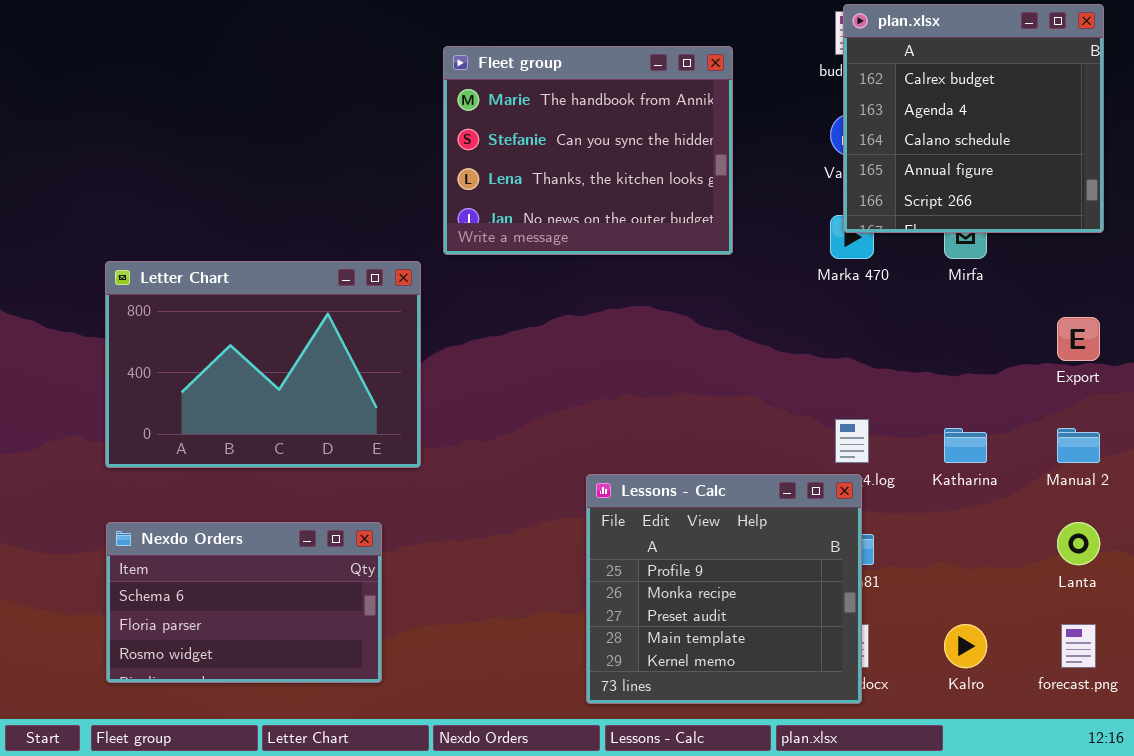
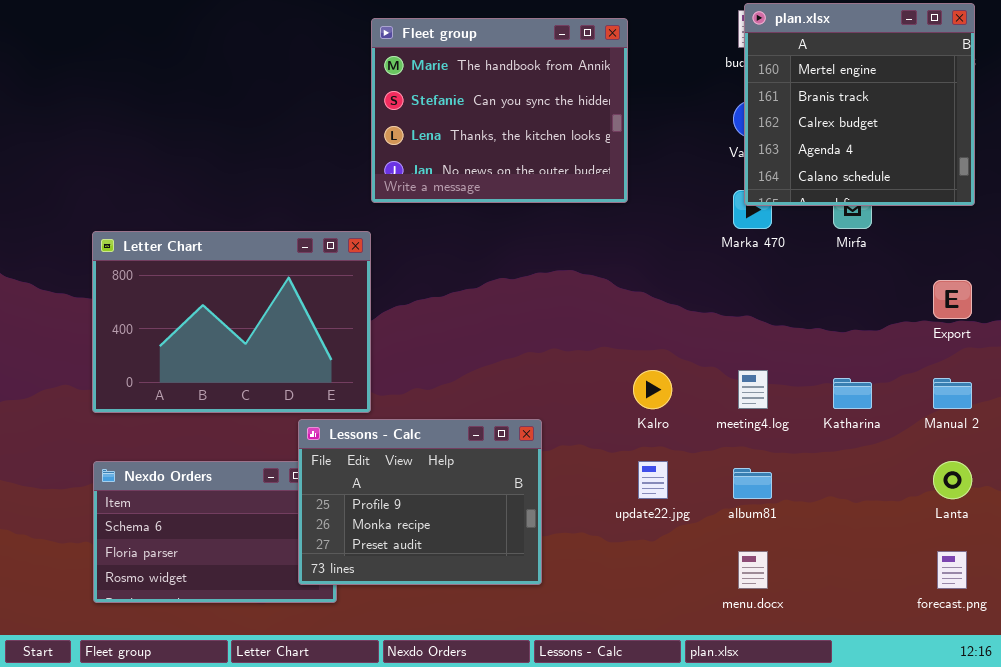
plan.xlsx: [843,4,1104,233] -> [744,3,975,206], scrolled up 2 rows
Fleet group: [443,46,733,255] -> [371,18,628,203], moved
Lessons - Calc: [586,474,862,704] -> [298,419,542,585], moved, resized
Kalro: [944,624,987,668] -> [633,370,672,409], moved

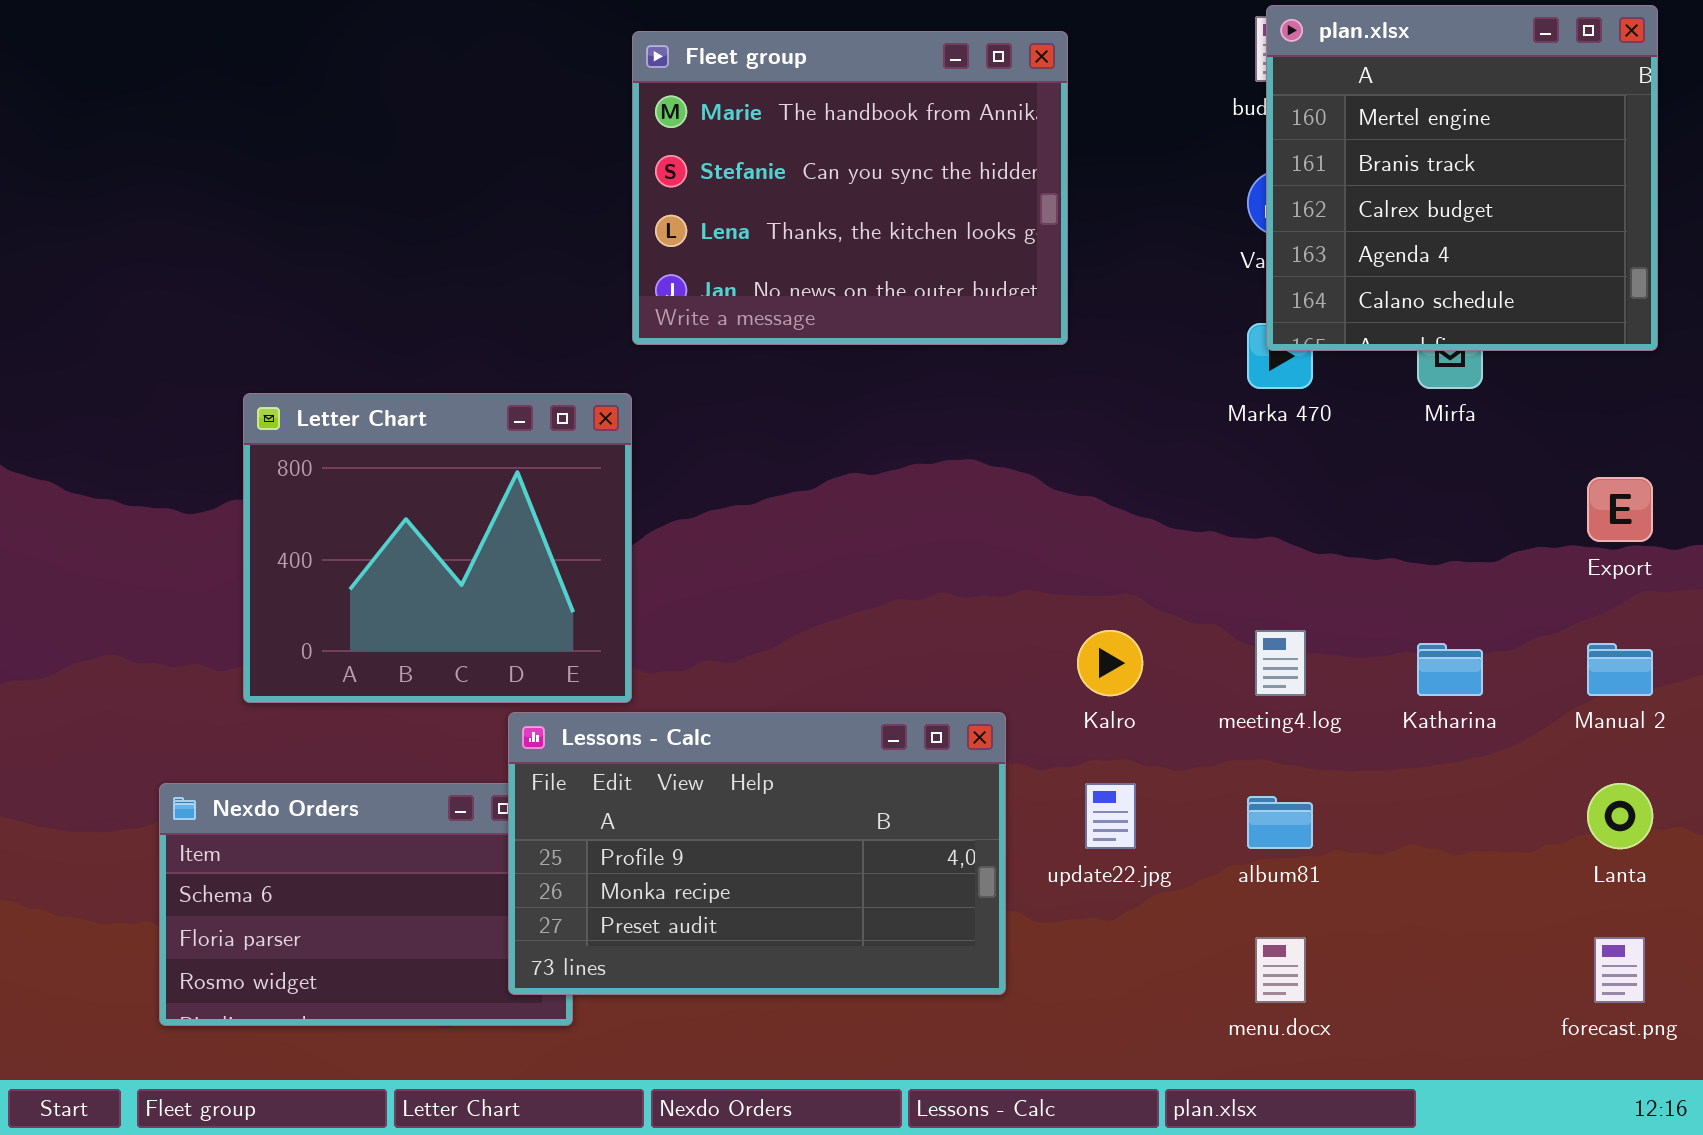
Letter Chart: [92,231,371,413] -> [243,393,632,703], resized
Lessons - Calc: [298,419,542,585] -> [508,712,1006,995], resized

